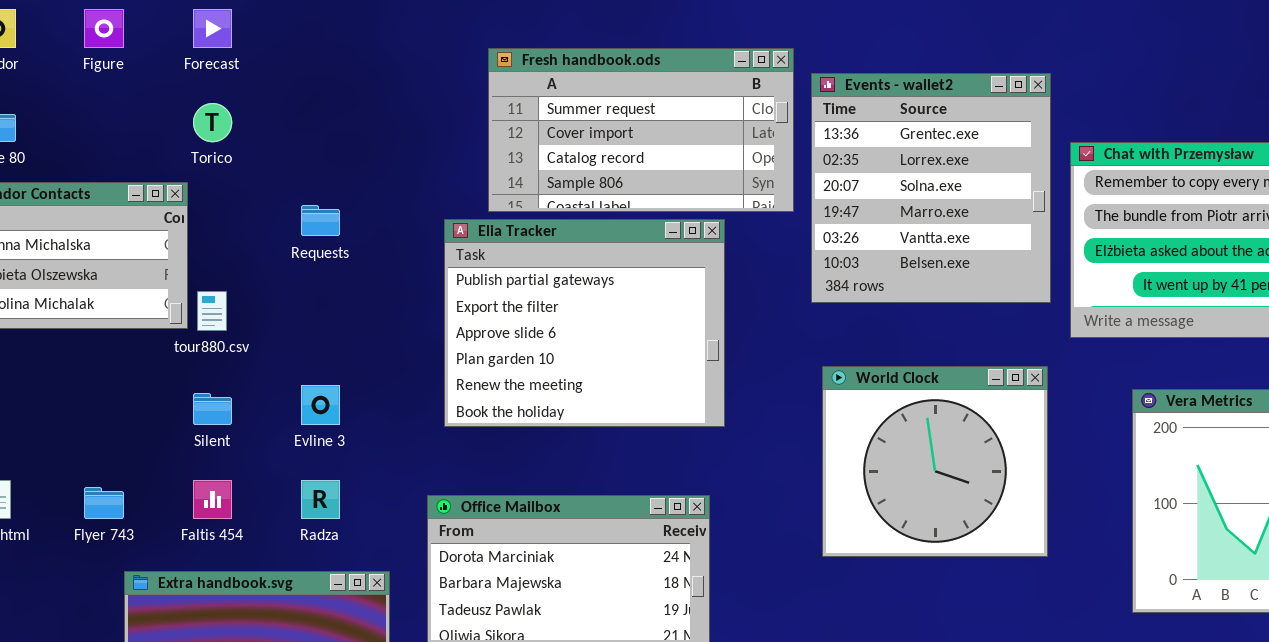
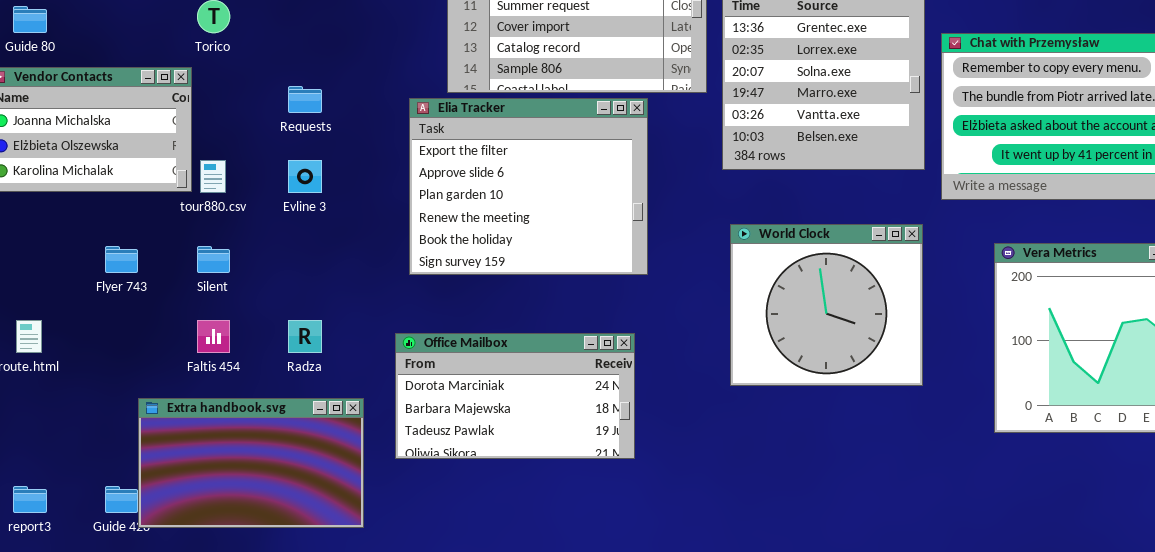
Elia Tracker: [444,219,725,427] -> [409,98,648,275], scrolled down 1 row
Evline 3: [301,385,340,425] -> [288,160,322,193], moved
Flyer 743: [84,487,124,519] -> [105,246,138,273], moved

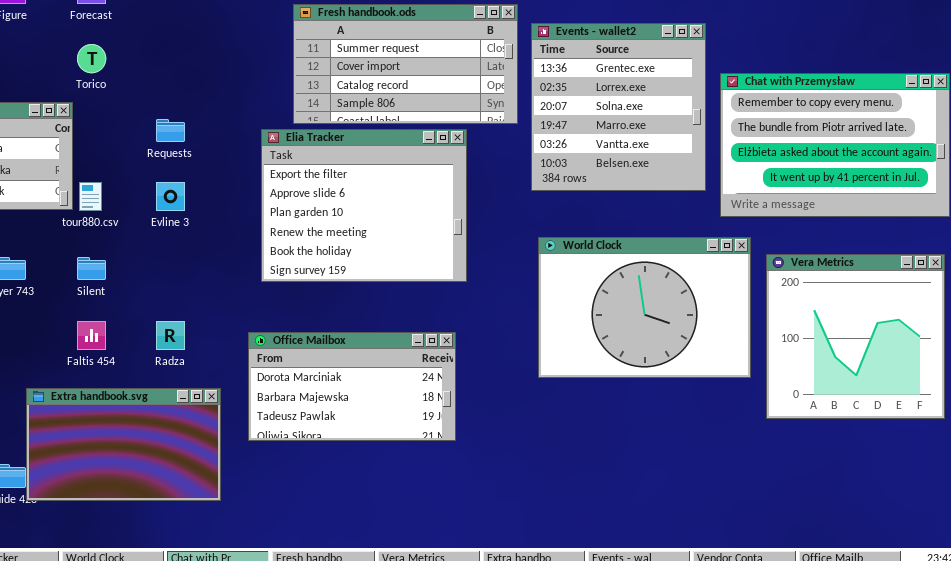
World Clock: [730,224,923,386] -> [538,237,751,378], resized

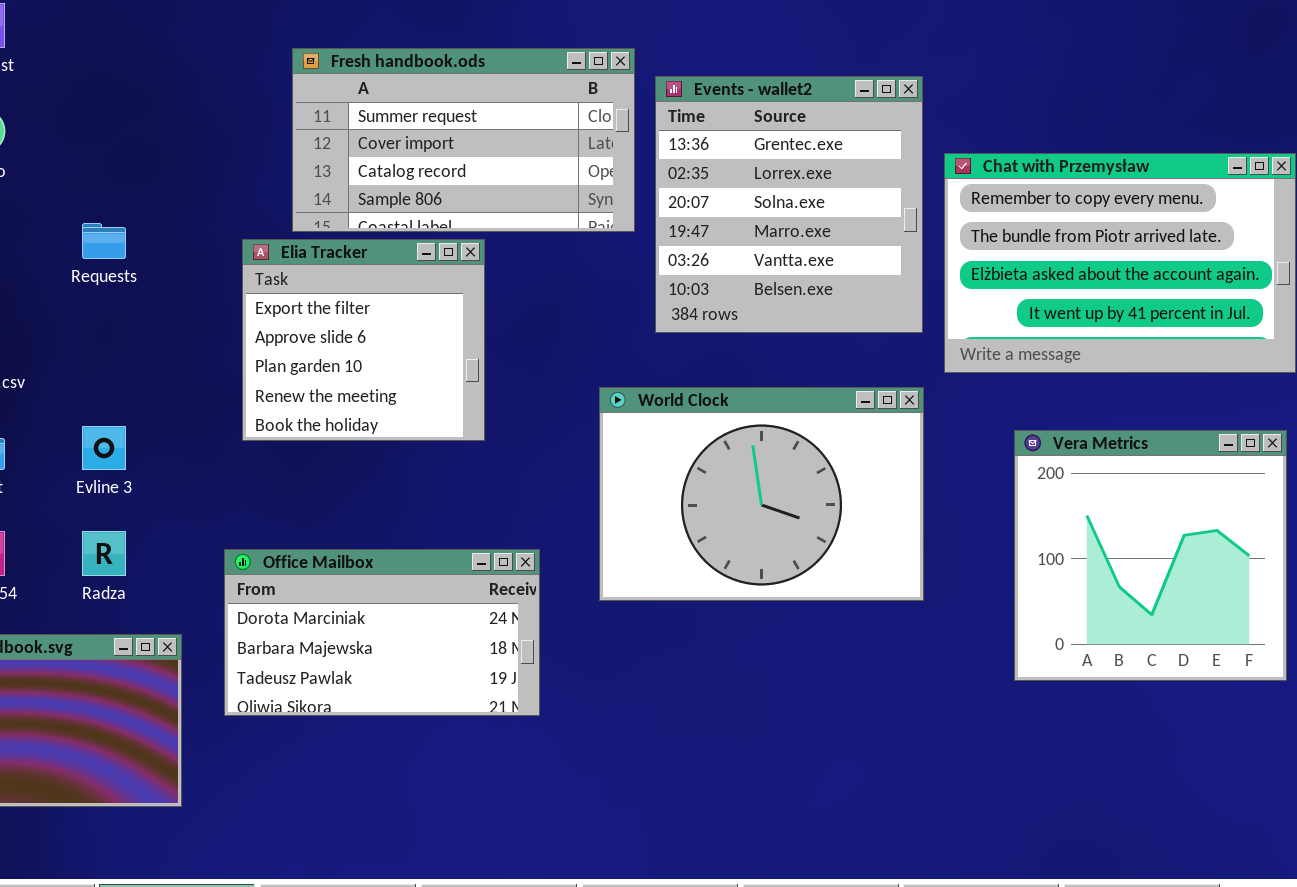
Elia Tracker: [261,129,467,282] -> [242,239,485,441], resized
Evline 3: [156,182,185,211] -> [82,426,126,470], moved
World Clock: [538,237,751,378] -> [599,387,924,601], moved

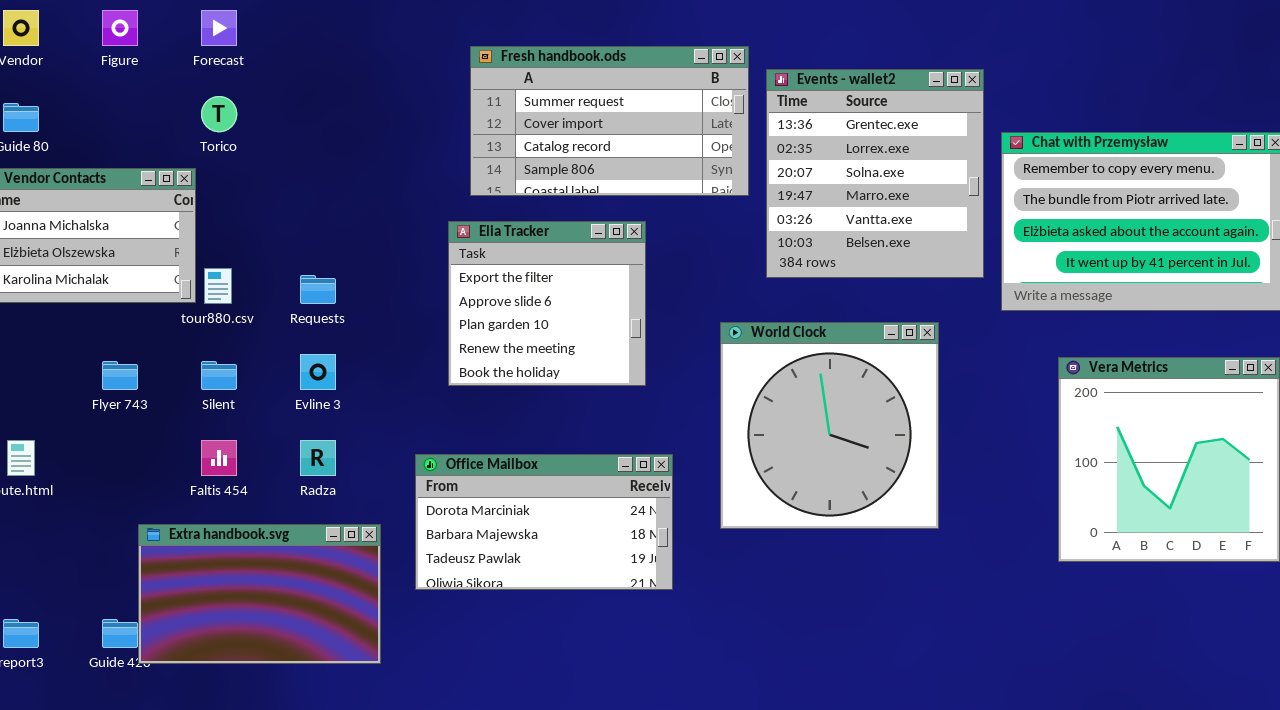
Requests: [82,223,126,259] -> [300,275,336,304], moved
Elia Tracker: [242,239,485,441] -> [448,221,646,386], moved
World Clock: [599,387,924,601] -> [720,322,939,529], resized

